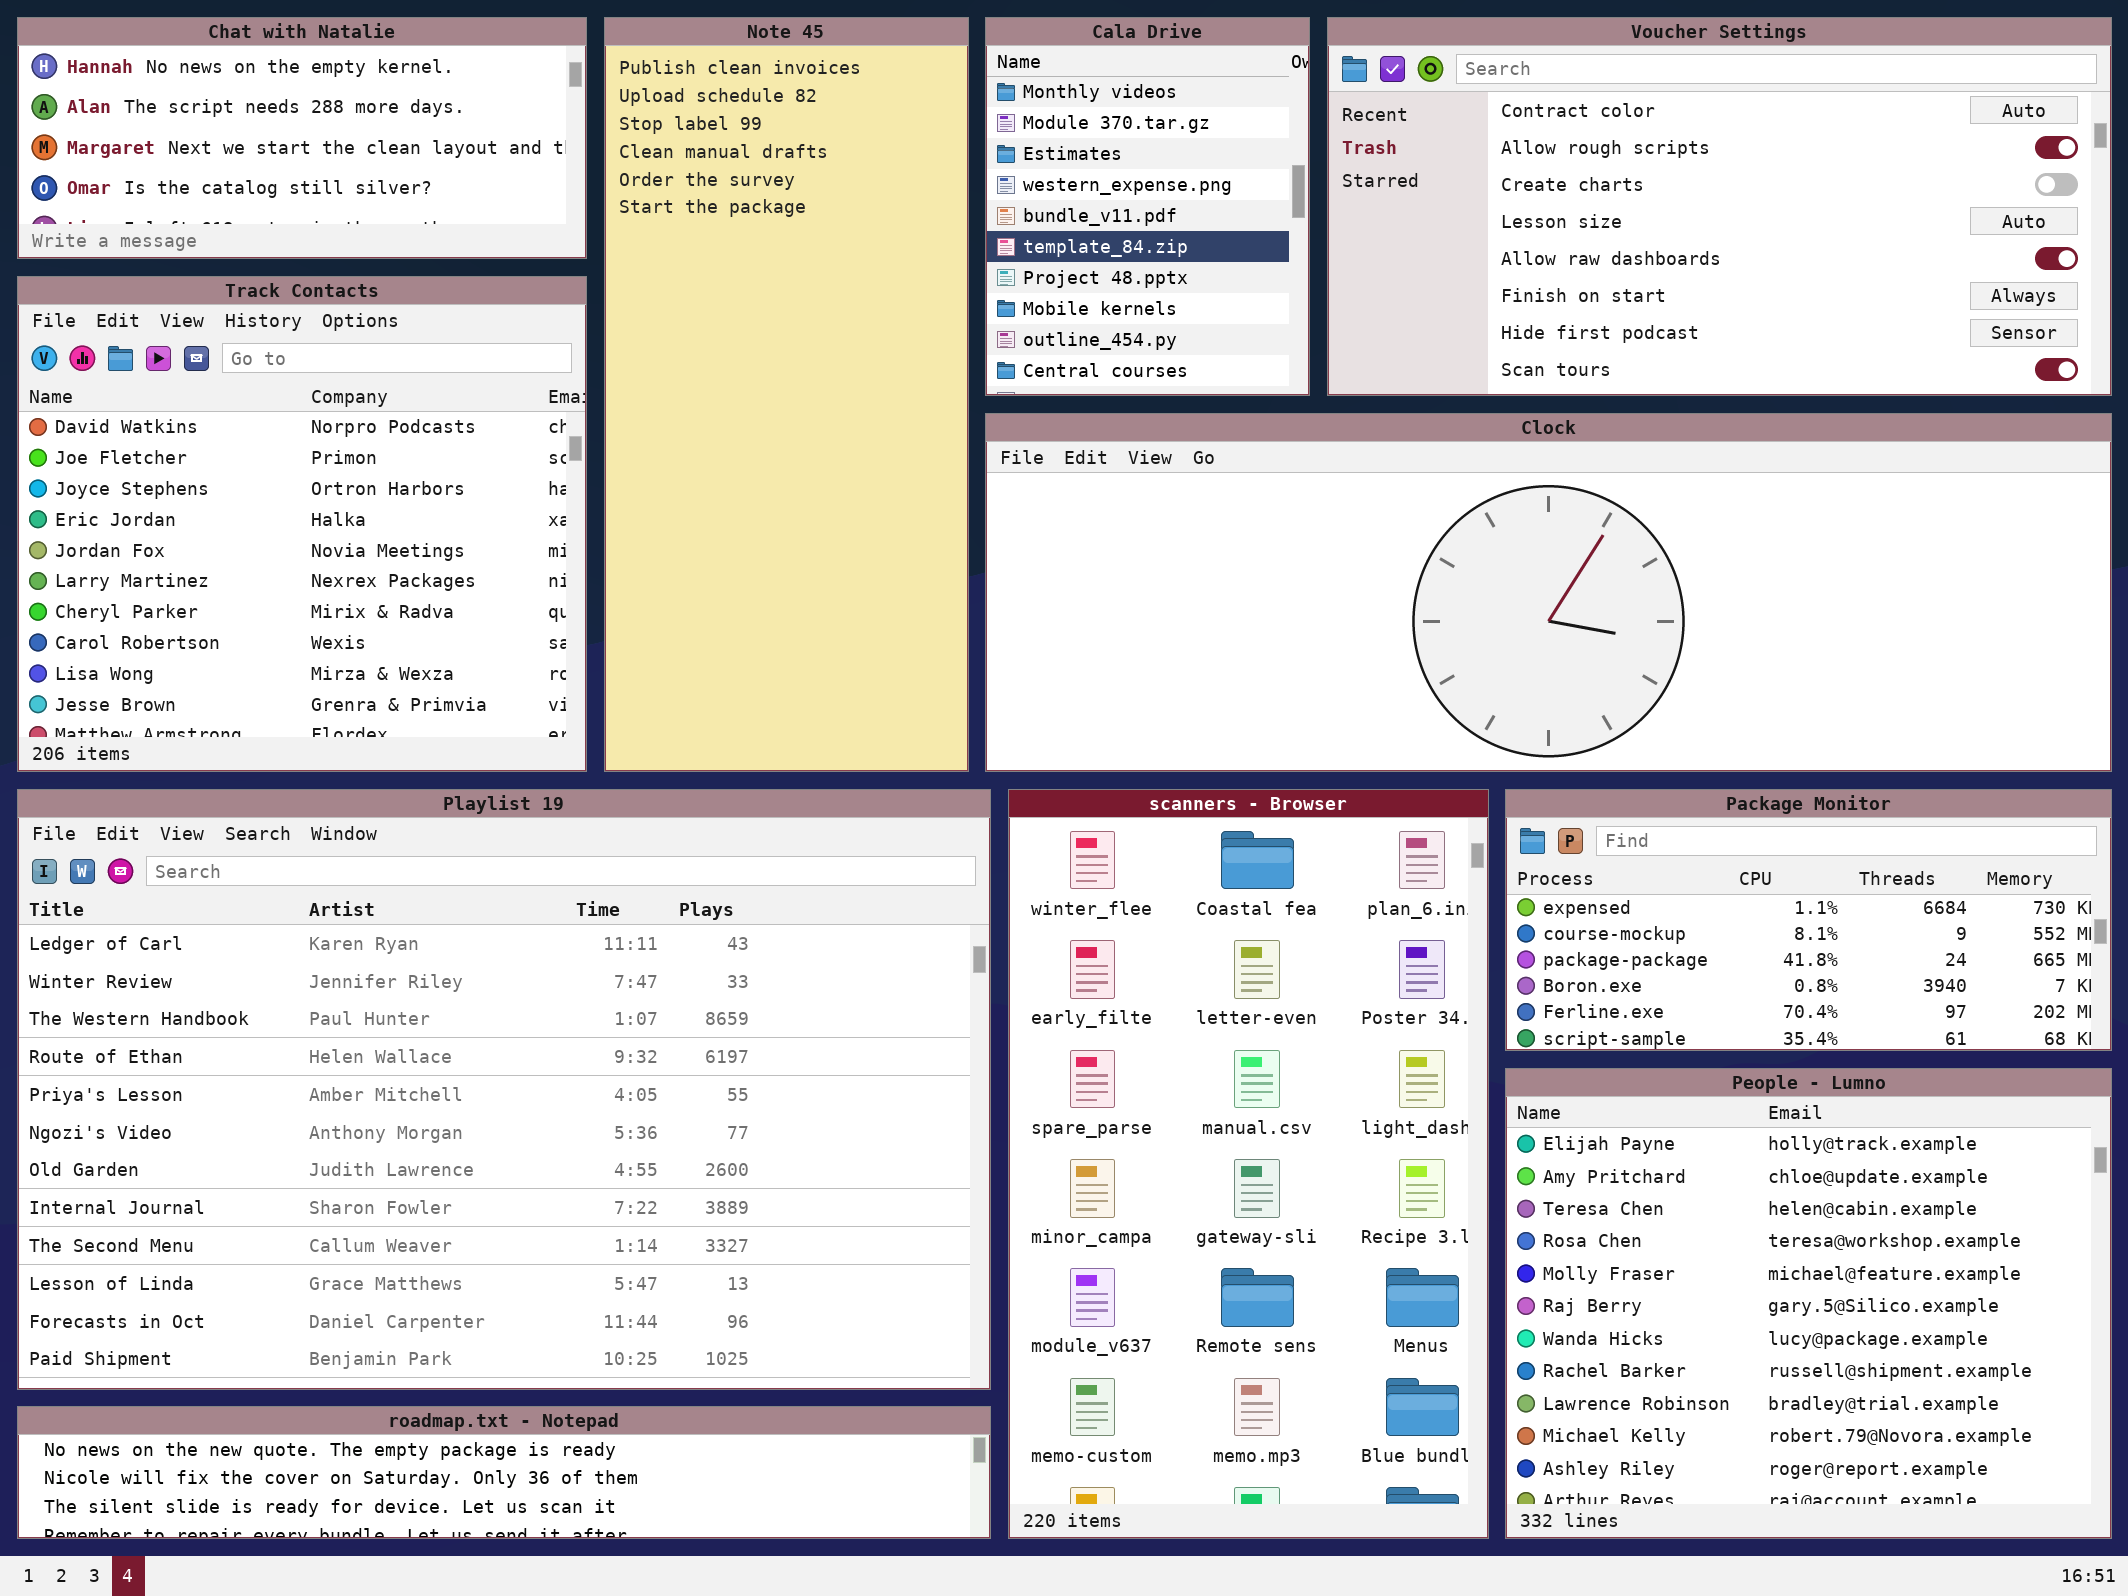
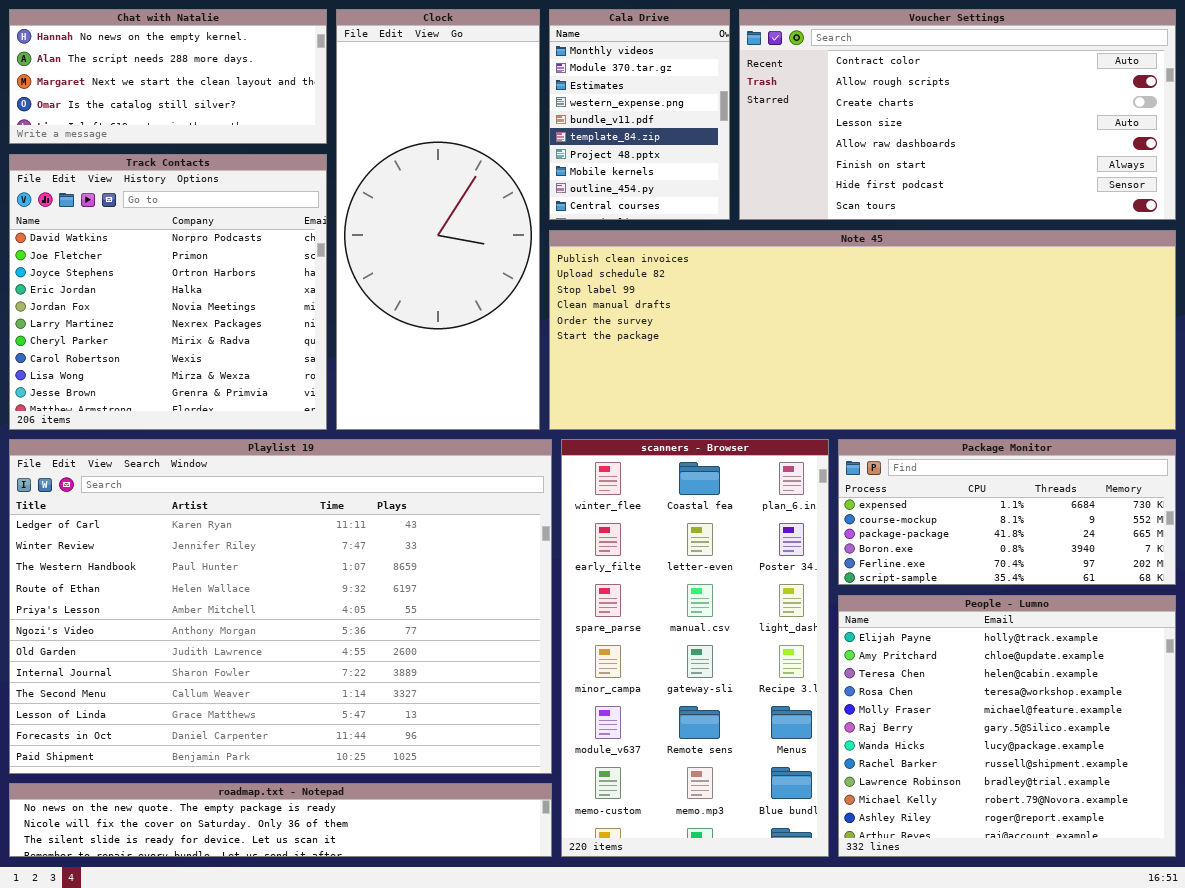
Note 45: [604,17,969,772] -> [549,230,1176,430], moved, resized
Clock: [985,413,2112,772] -> [336,9,540,430], moved, resized

